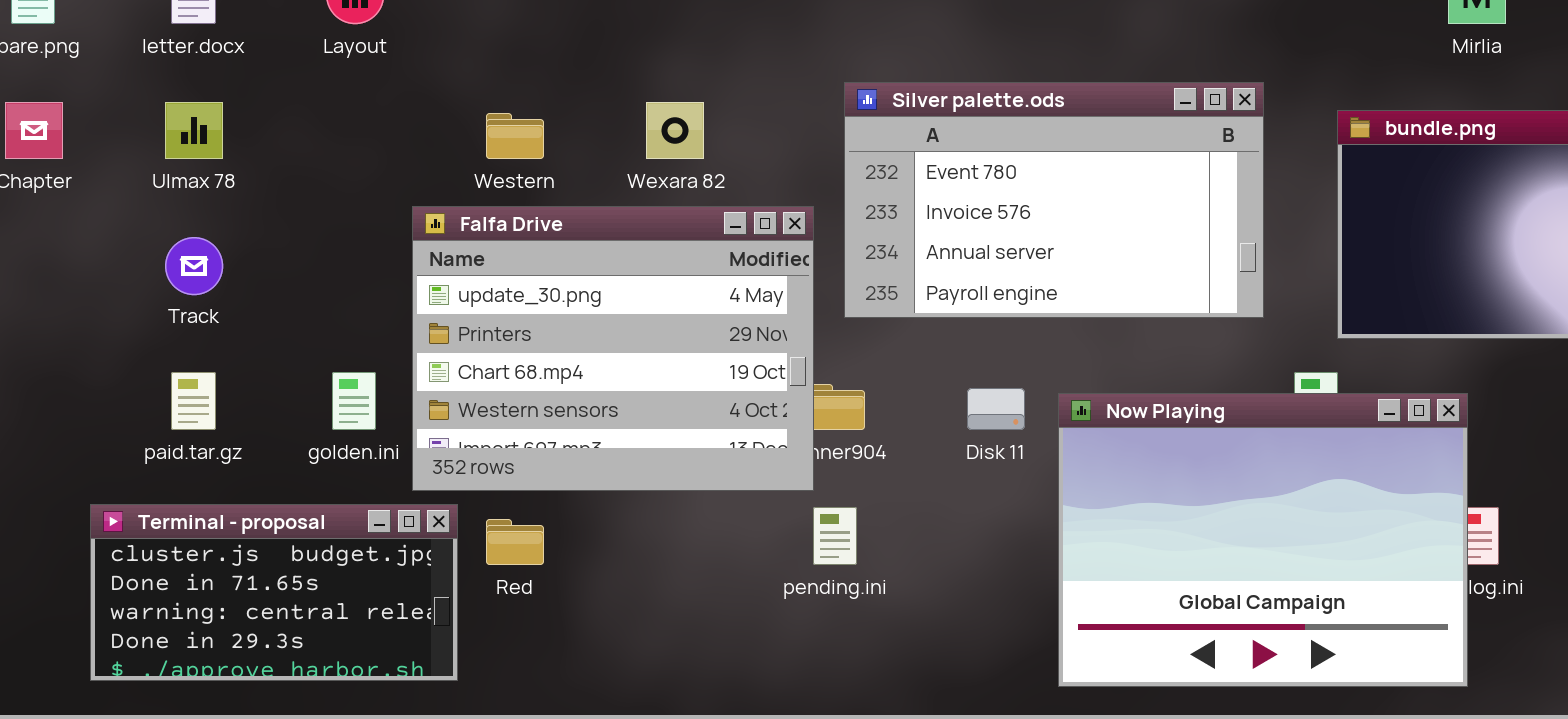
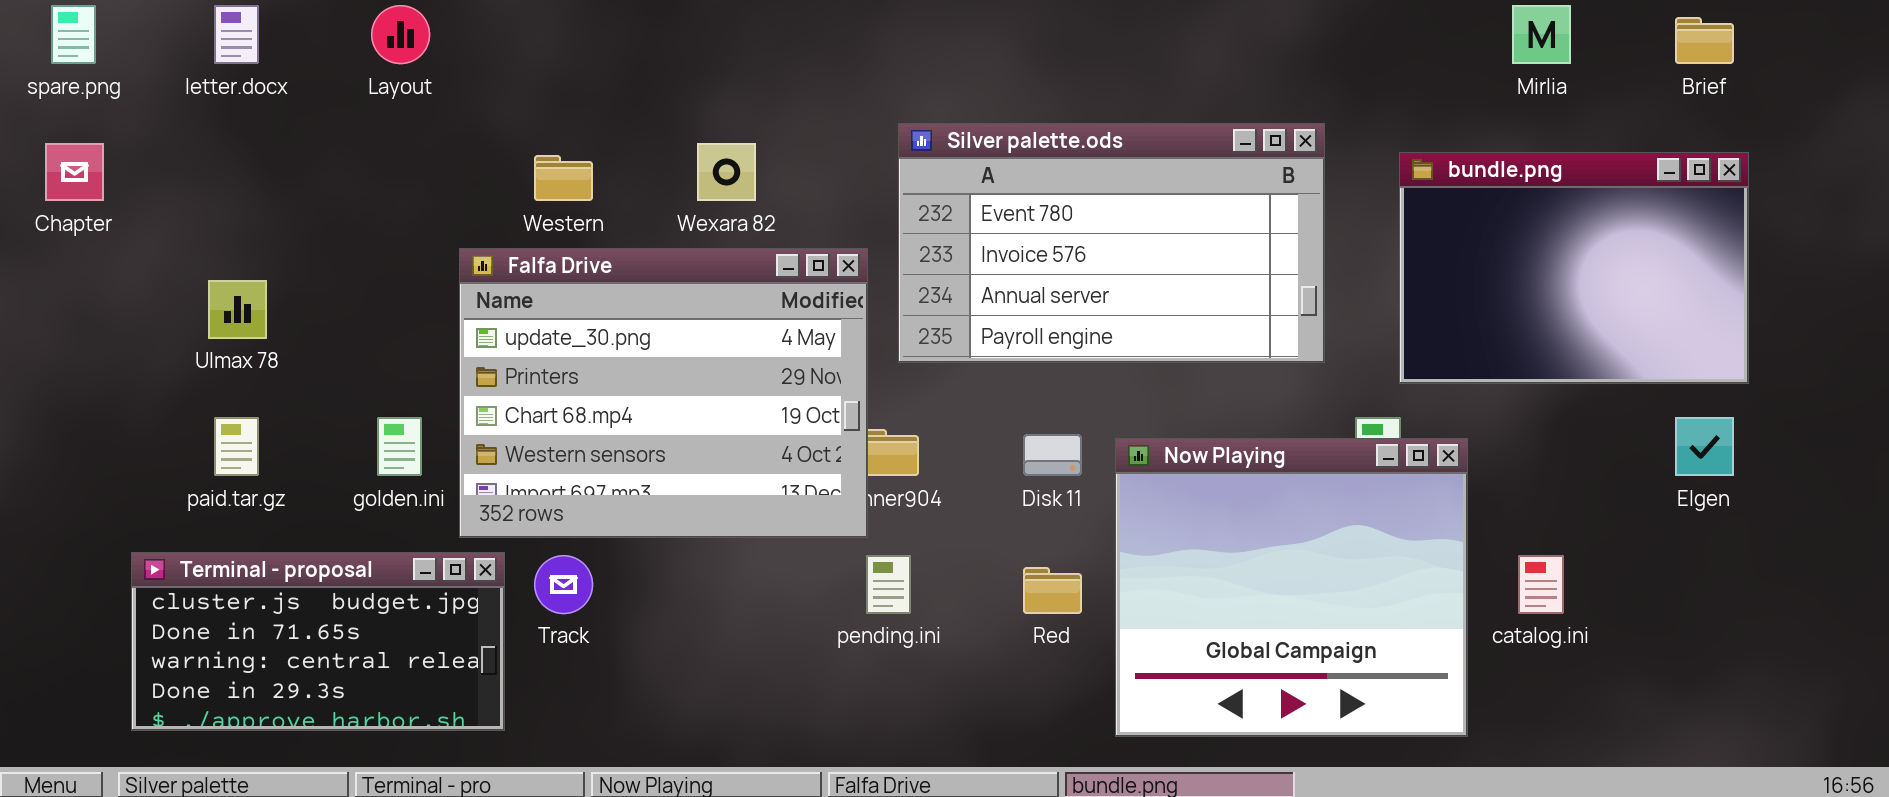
Ulmax 78: [165,102,223,159] -> [208,280,267,339], moved
Track: [165,237,223,295] -> [534,555,593,614], moved
Now Playing: [1058,393,1468,687] -> [1115,438,1468,737], resized
Red: [486,519,544,565] -> [1023,567,1082,614], moved

